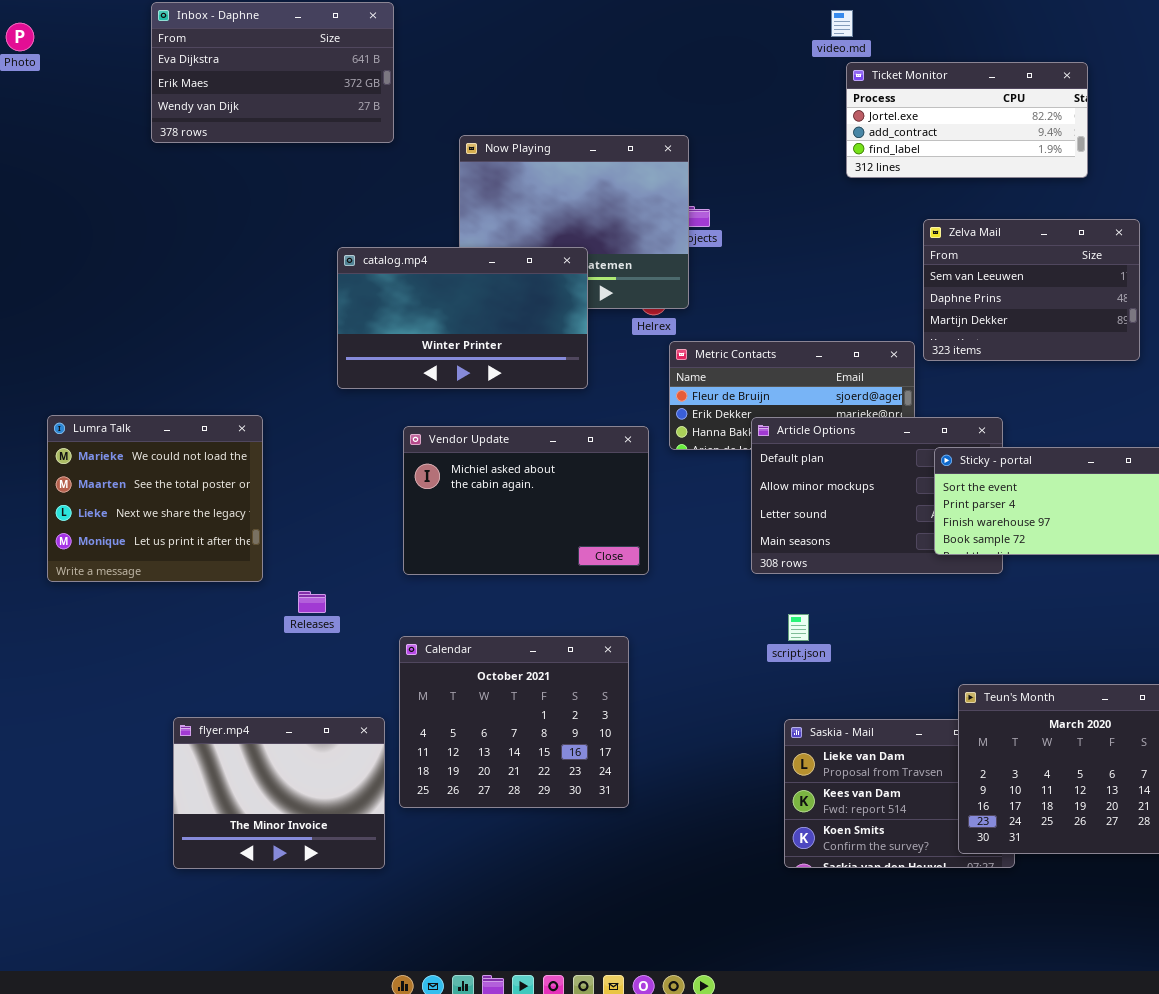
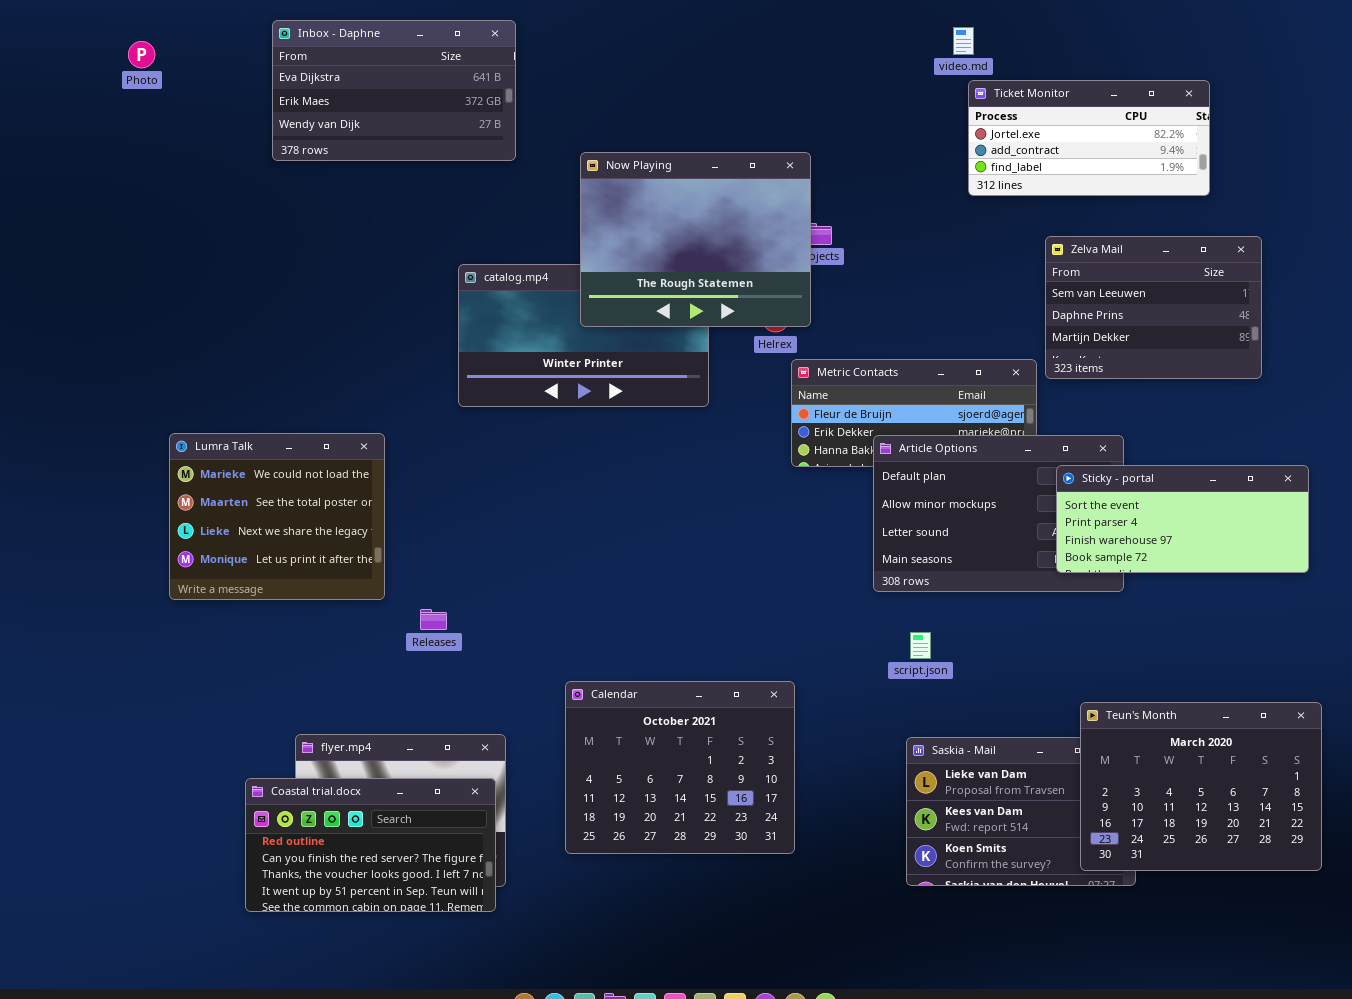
Now Playing: [459,135,689,309] -> [580,152,811,327], raised
Vendor Update: [403,426,649,575] -> none, closed
Calendar: [399,636,629,808] -> [565,681,795,854], moved
Coastal trial.docx: none -> [245,778,496,912], opened

